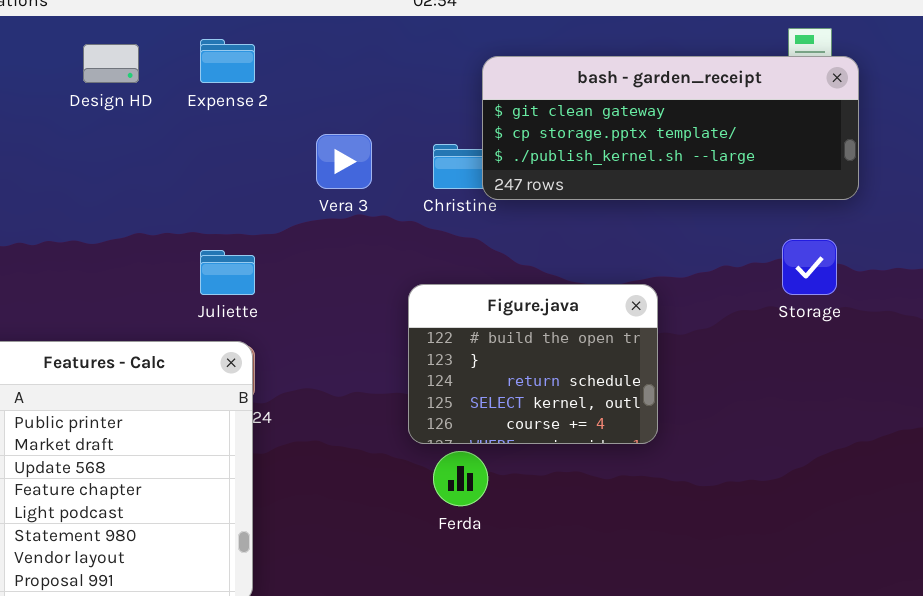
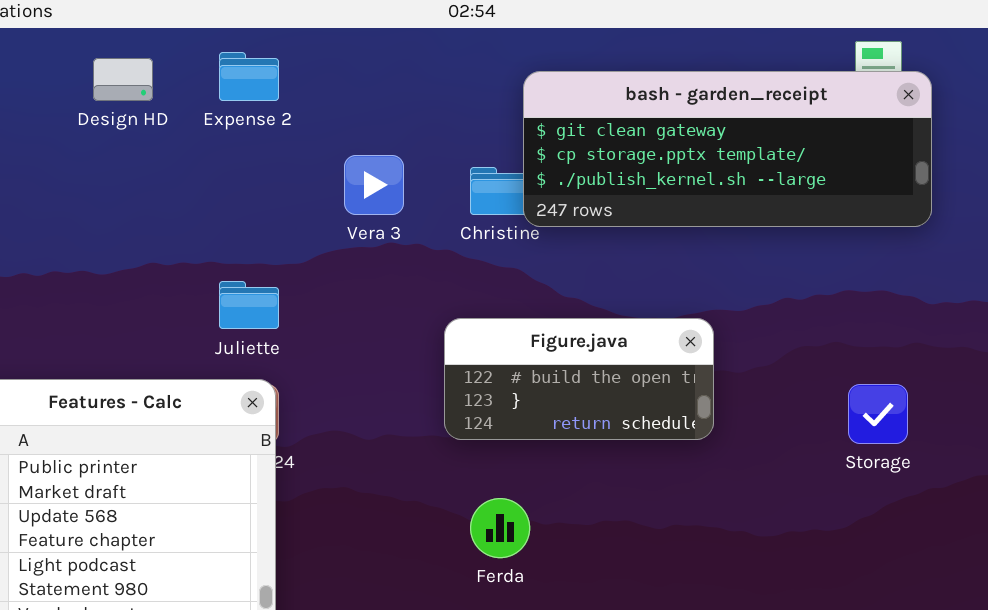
Storage: [782,239,837,295] -> [848,384,908,444], moved
Figure.java: [408,284,658,444] -> [444,318,714,440], resized

